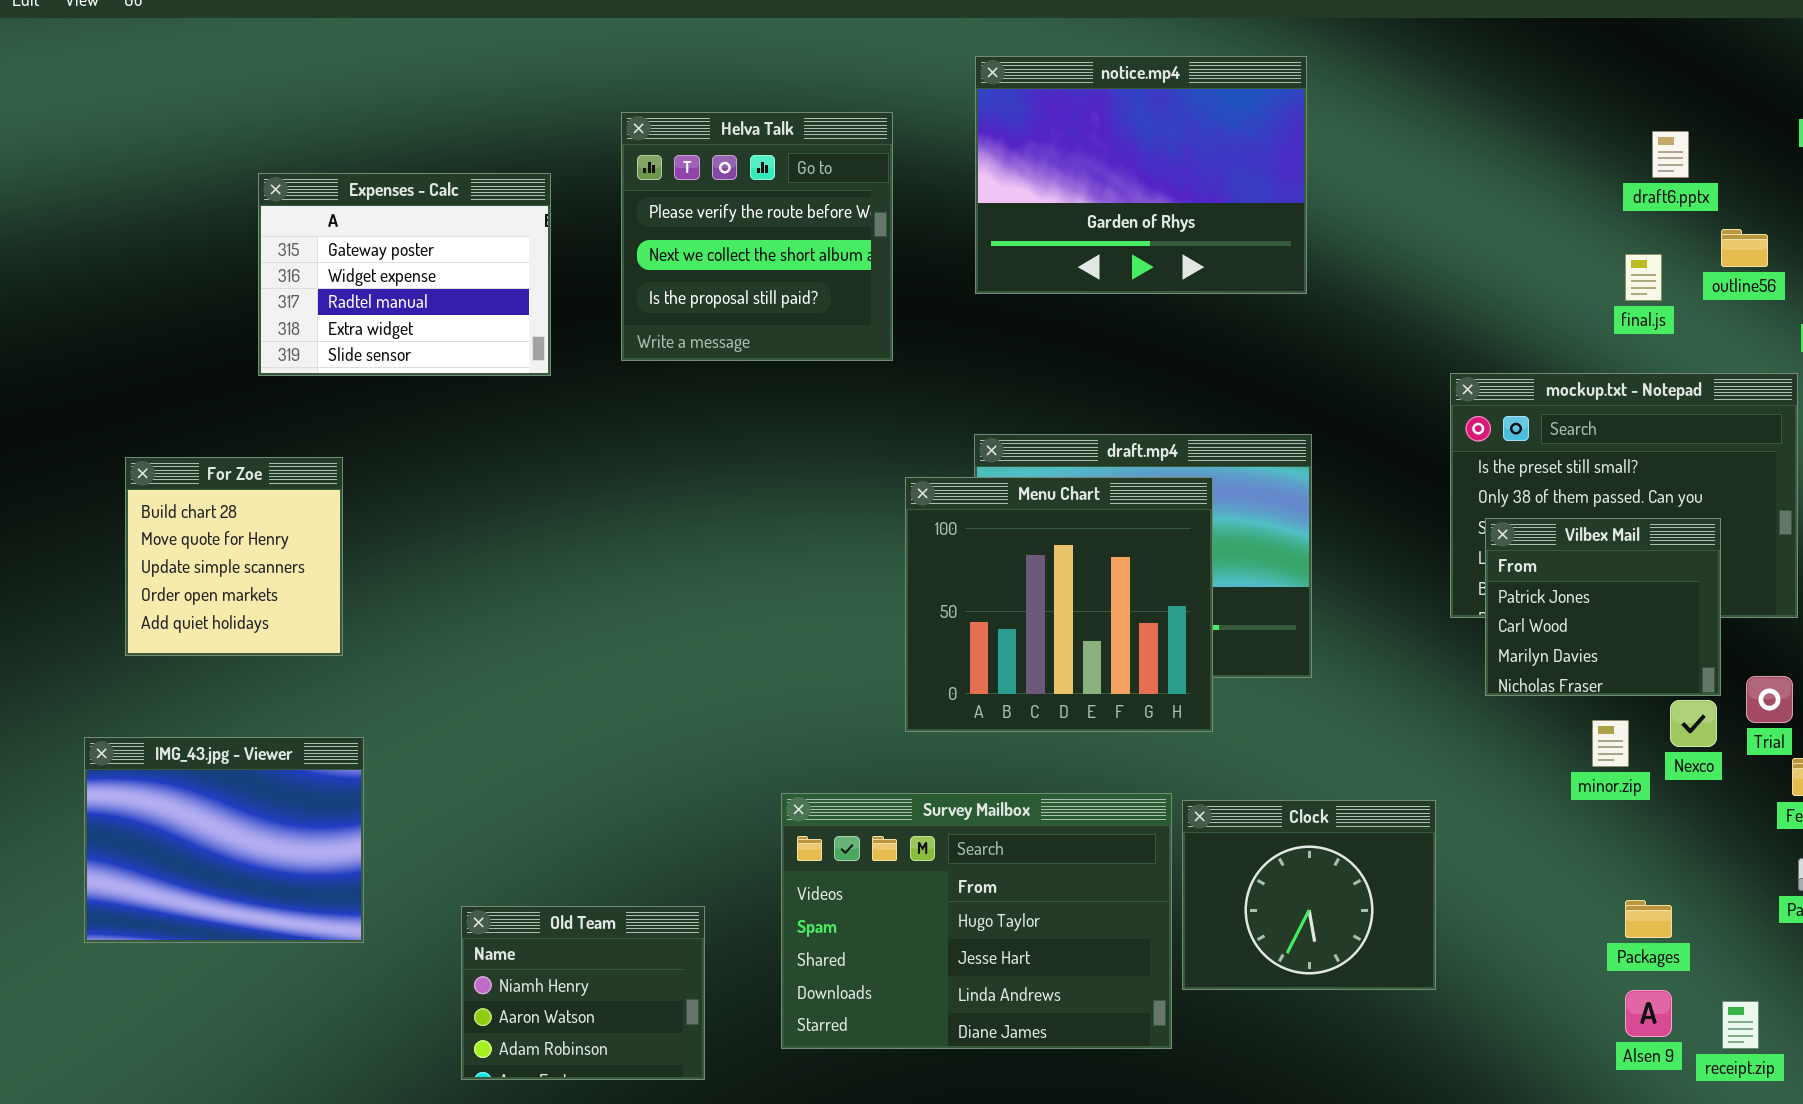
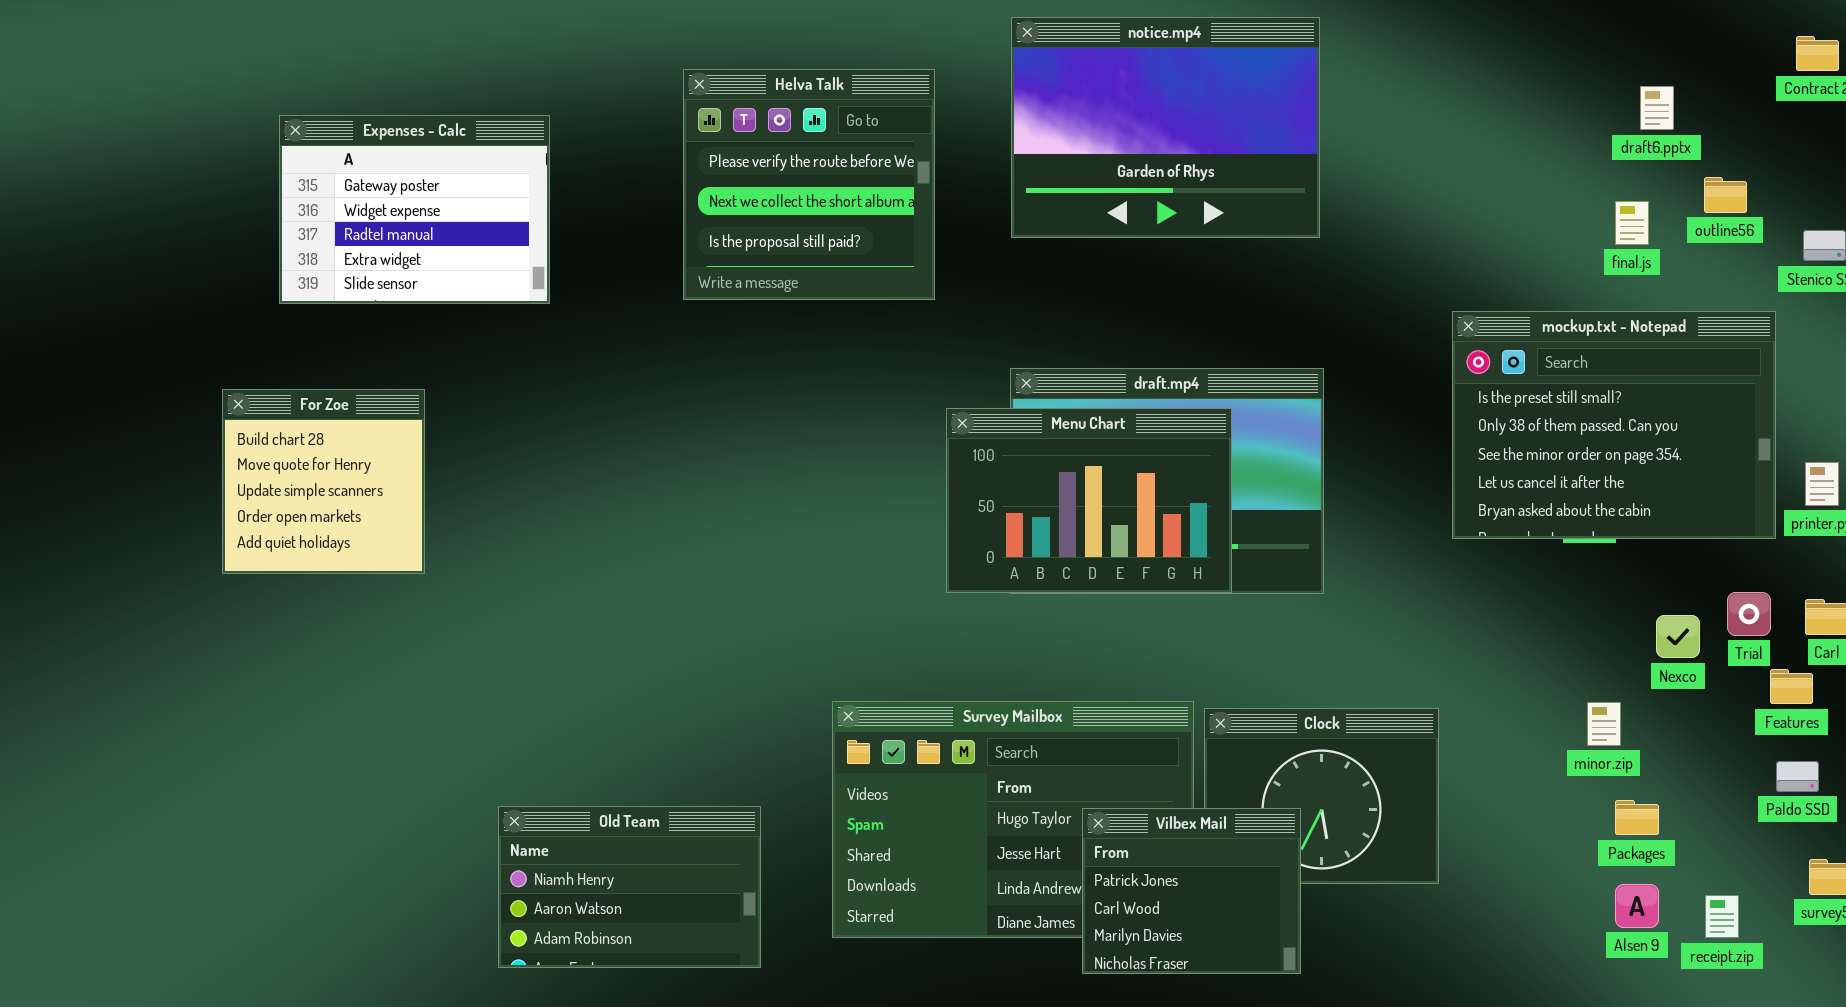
Expenses - Calc: [258,173,551,376] -> [279,115,550,304], moved
Menu Chart: [905,477,1213,732] -> [946,408,1232,593], resized
Vilbex Mail: [1485,518,1721,696] -> [1082,808,1301,974], moved
minor.zip: [1592,720,1629,767] -> [1587,702,1621,746], moved
IMG_43.jpg - Viewer: [84,737,364,943] -> none, closed
Old Team: [461,906,705,1080] -> [498,806,761,968], resized

